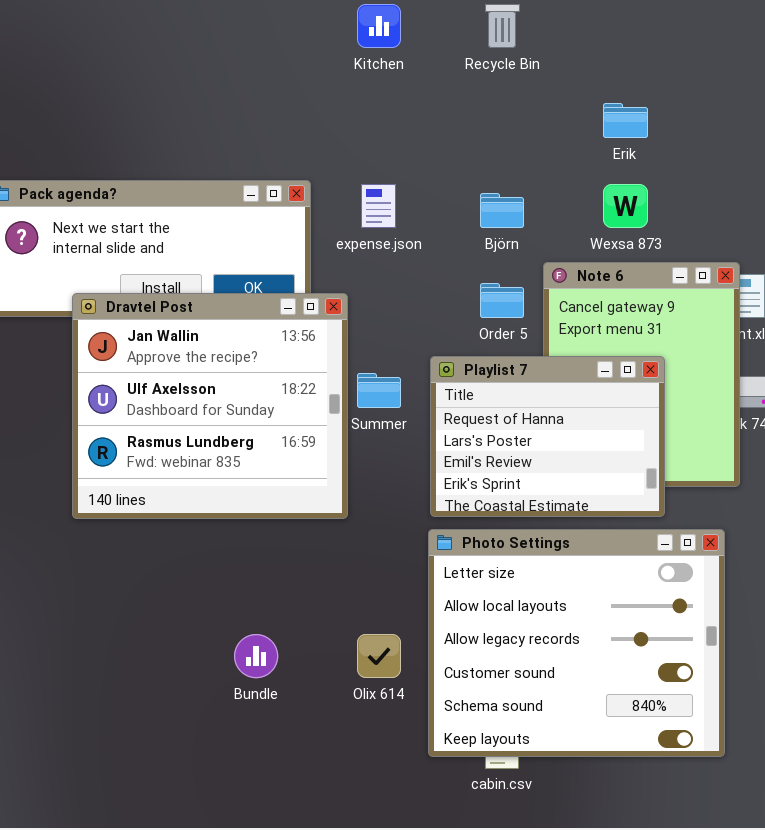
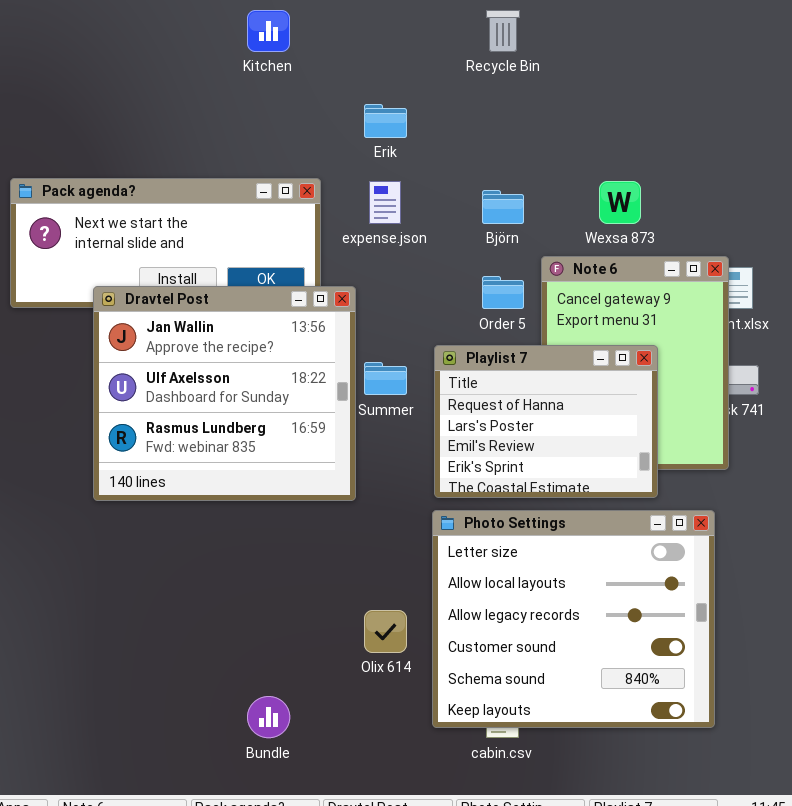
Kitchen: [357,4,401,48] -> [247,10,290,52], moved
Erik: [603,103,648,138] -> [364,104,407,138], moved
Bundle: [234,634,278,678] -> [247,696,290,738], moved

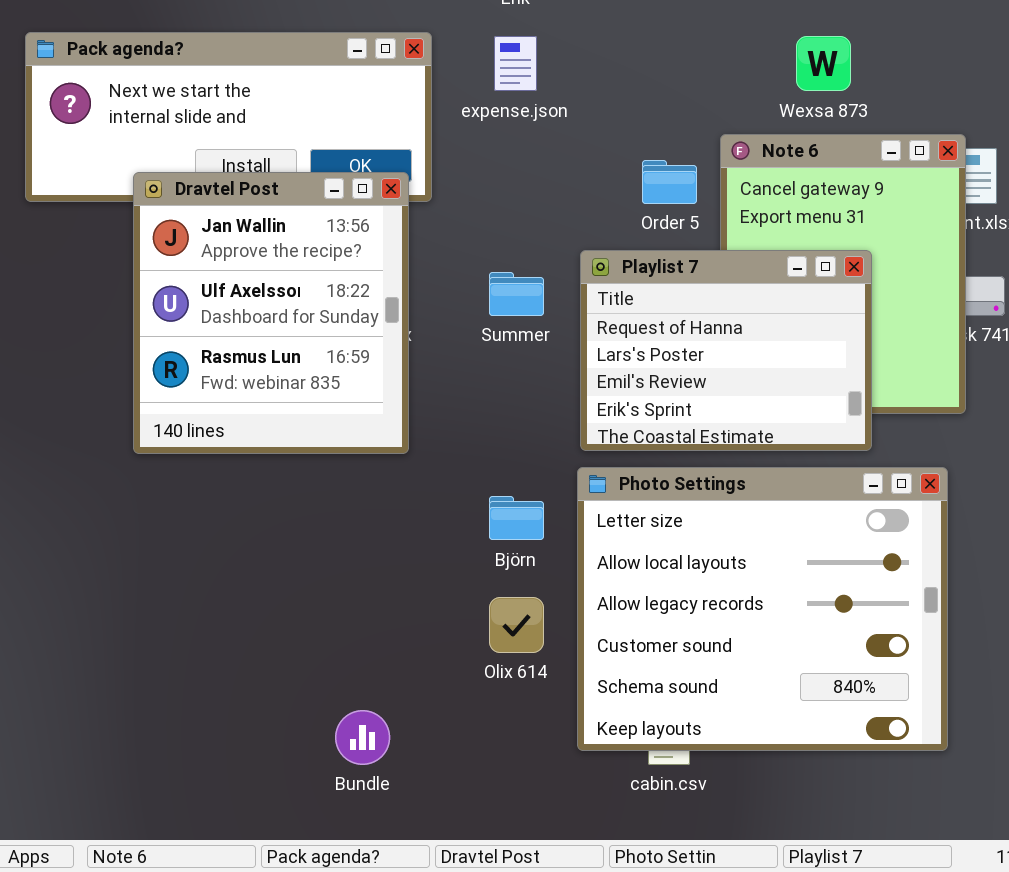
Björn: [482,190,524,224] -> [489,496,544,540], moved
Dravtel Post: [93,286,356,501] -> [133,172,409,454], resized

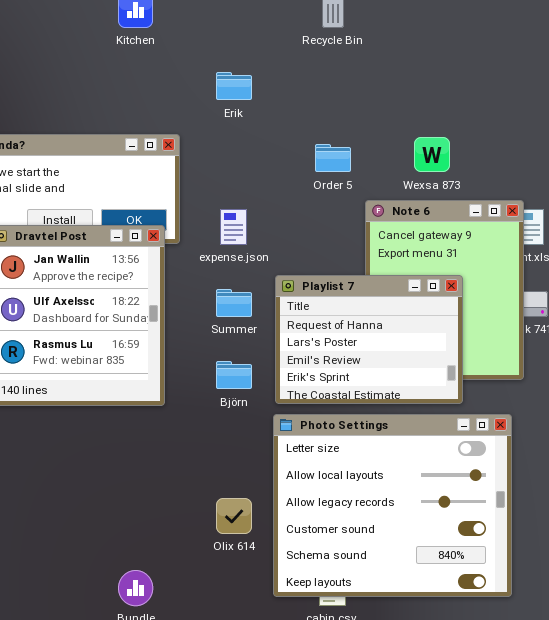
expense.json: [494,36,537,91] -> [220,209,247,245], moved
Order 5: [642,160,697,204] -> [315,144,351,172], moved
Björn: [489,496,544,540] -> [216,361,252,389], moved

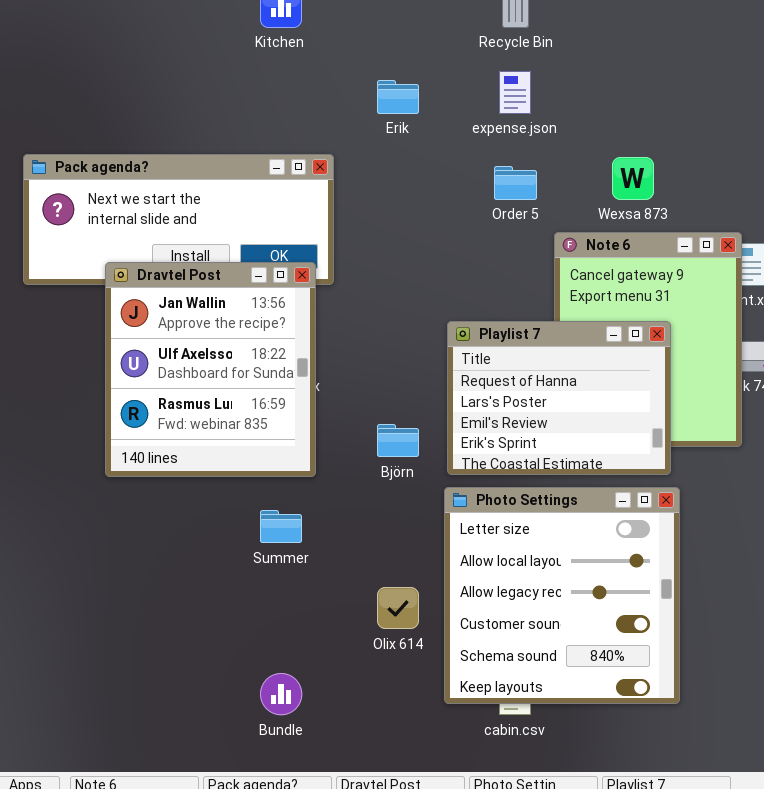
expense.json: [220,209,247,245] -> [499,71,531,114], moved
Summer: [216,289,252,317] -> [260,510,302,543], moved
Photo Settings: [273,414,512,597] -> [444,487,680,704], resized

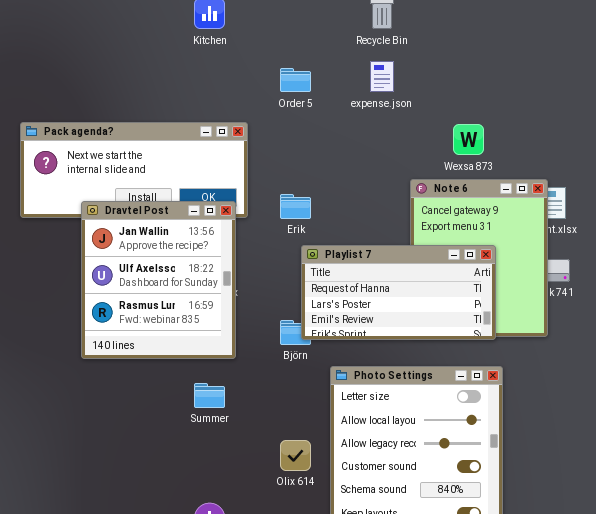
Erik: [377,80,419,114] -> [280,194,311,219], moved
Order 5: [494,166,537,200] -> [280,68,311,92], moved
Playlist 7: [447,321,671,475] -> [301,245,496,340], resized

